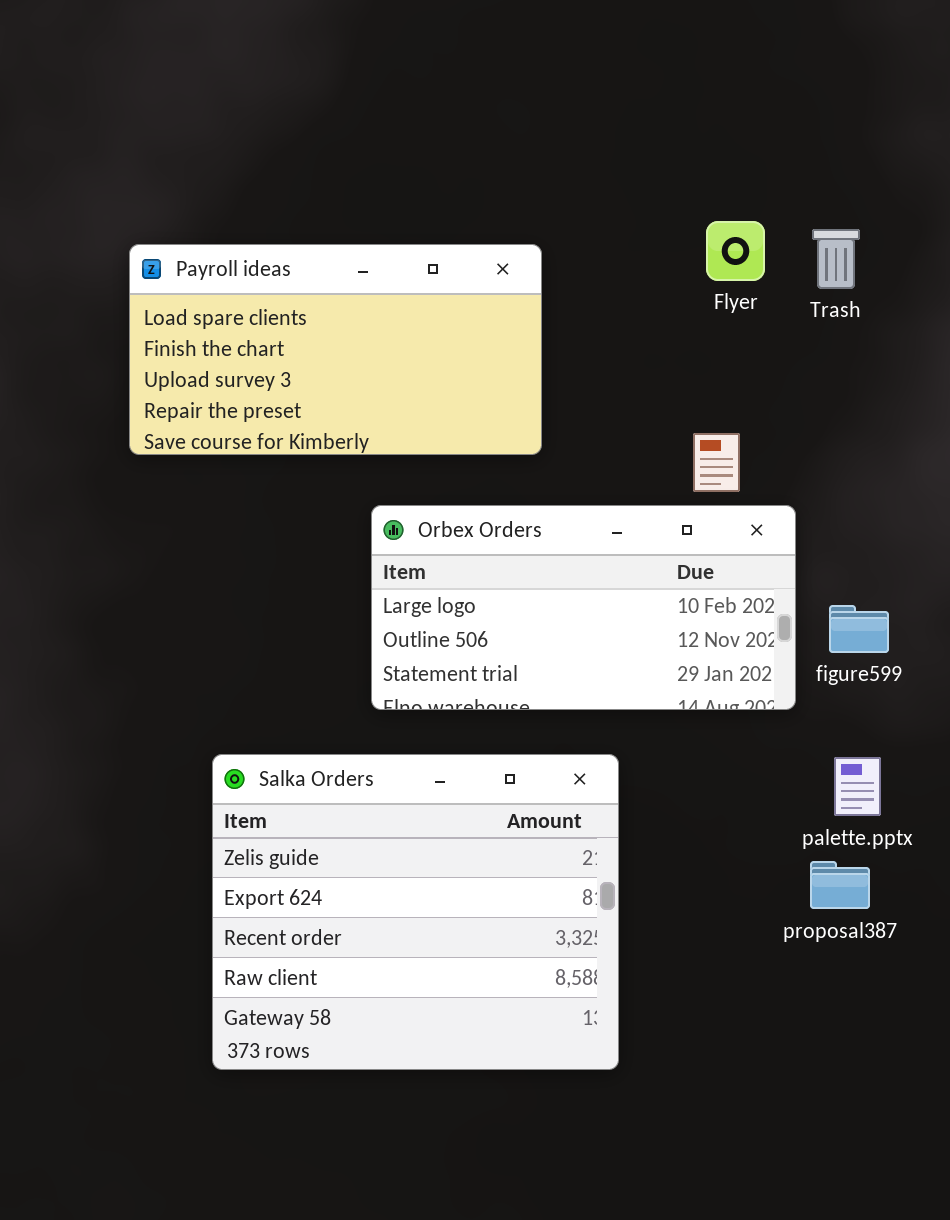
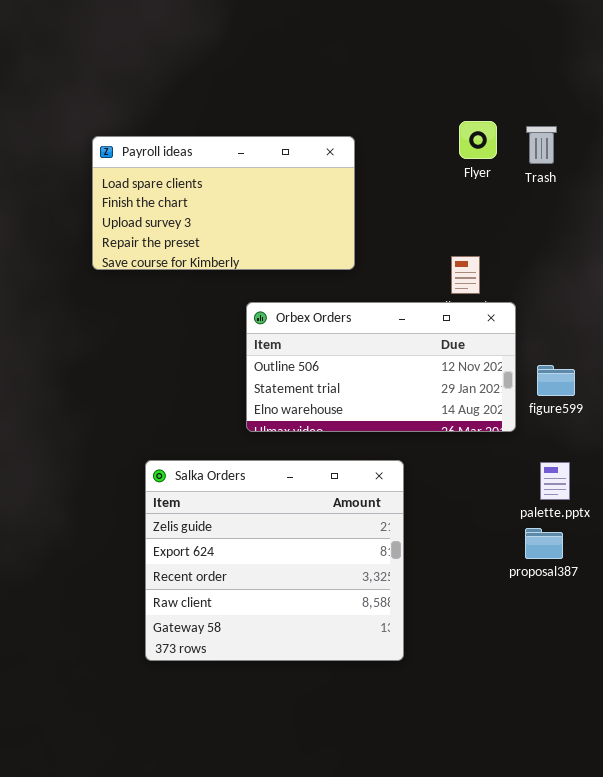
Orbex Orders: [371,505,796,710] -> [246,302,516,432], scrolled down 1 row

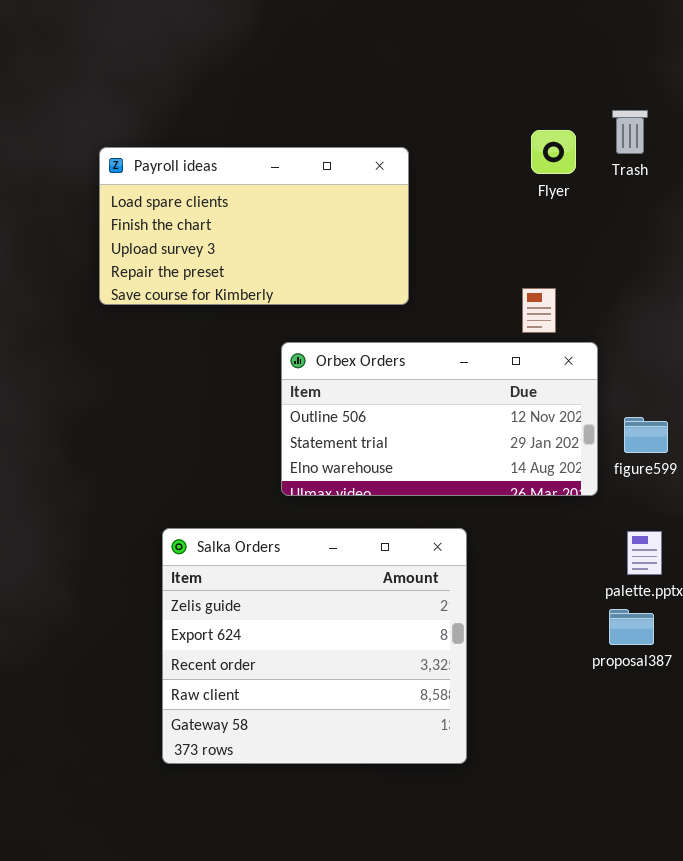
Trash: [526,126,557,164] -> [612,110,648,154], moved

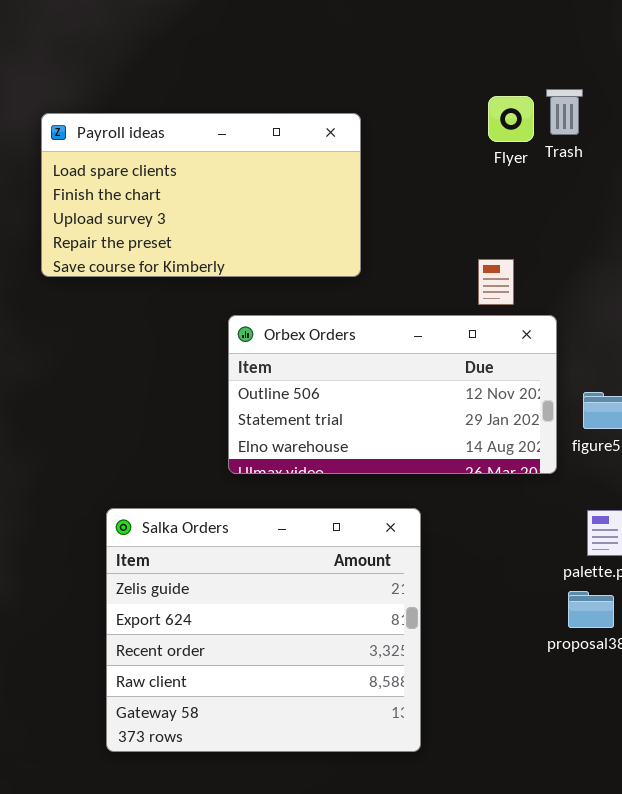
Trash: [612,110,648,154] -> [546,89,583,135], moved

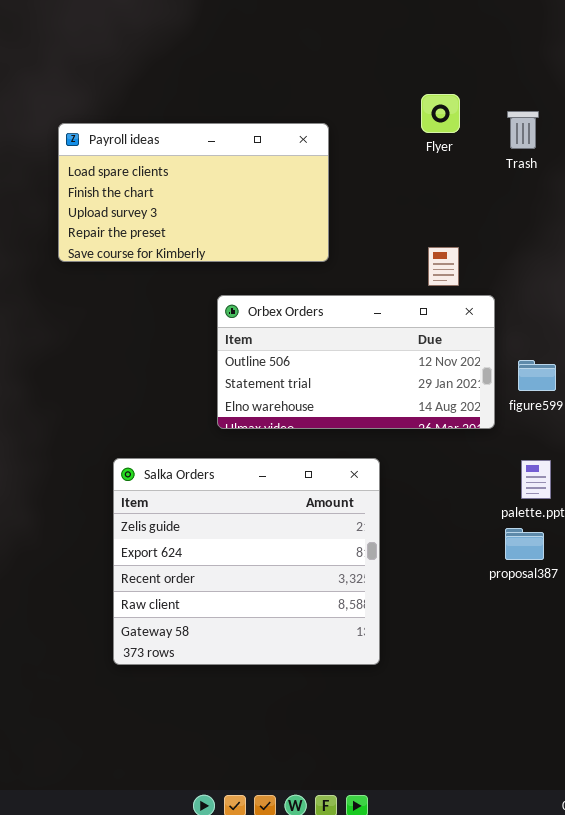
Trash: [546,89,583,135] -> [507,111,539,149], moved
Flyer: [488,96,534,142] -> [421,94,460,133], moved

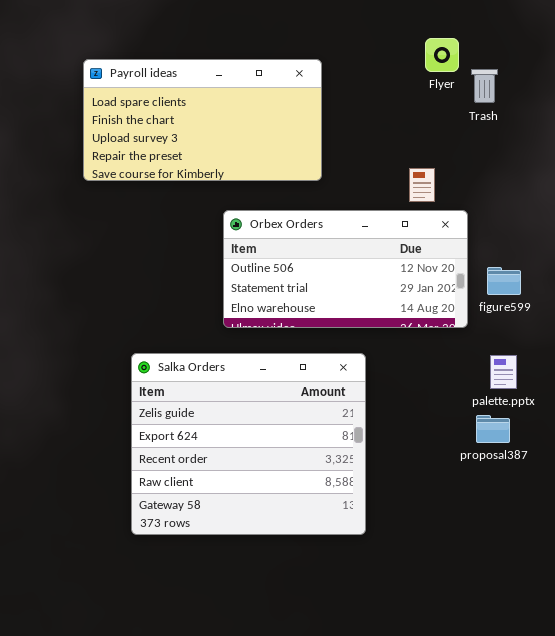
Flyer: [421,94,460,133] -> [425,38,459,72], moved
Trash: [507,111,539,149] -> [471,69,498,103], moved

